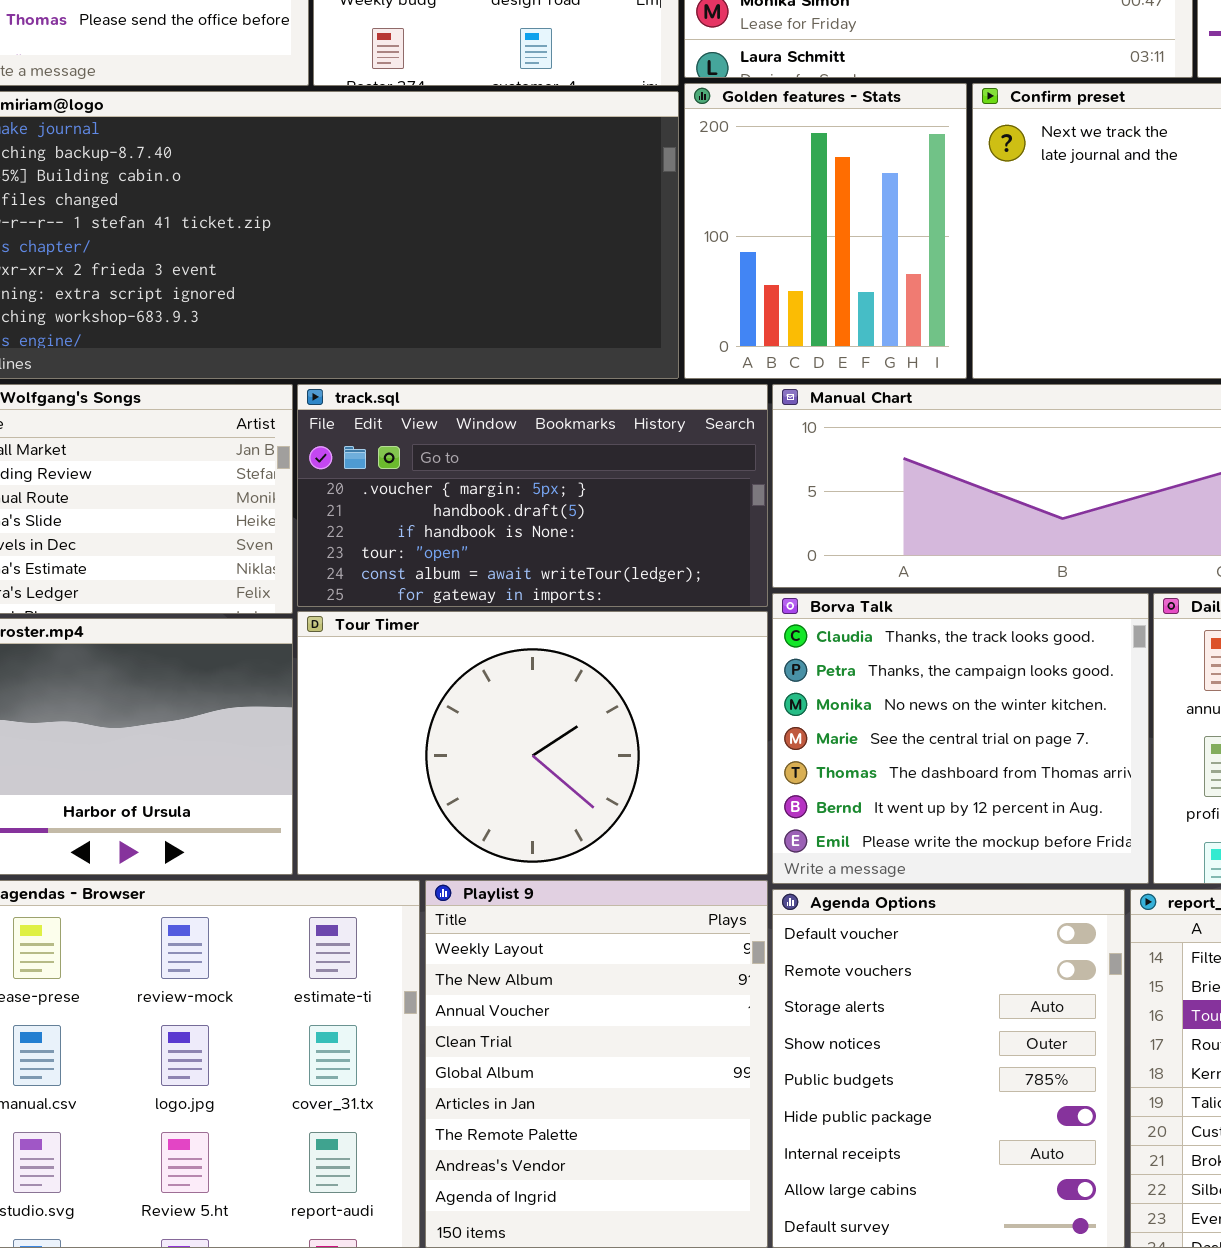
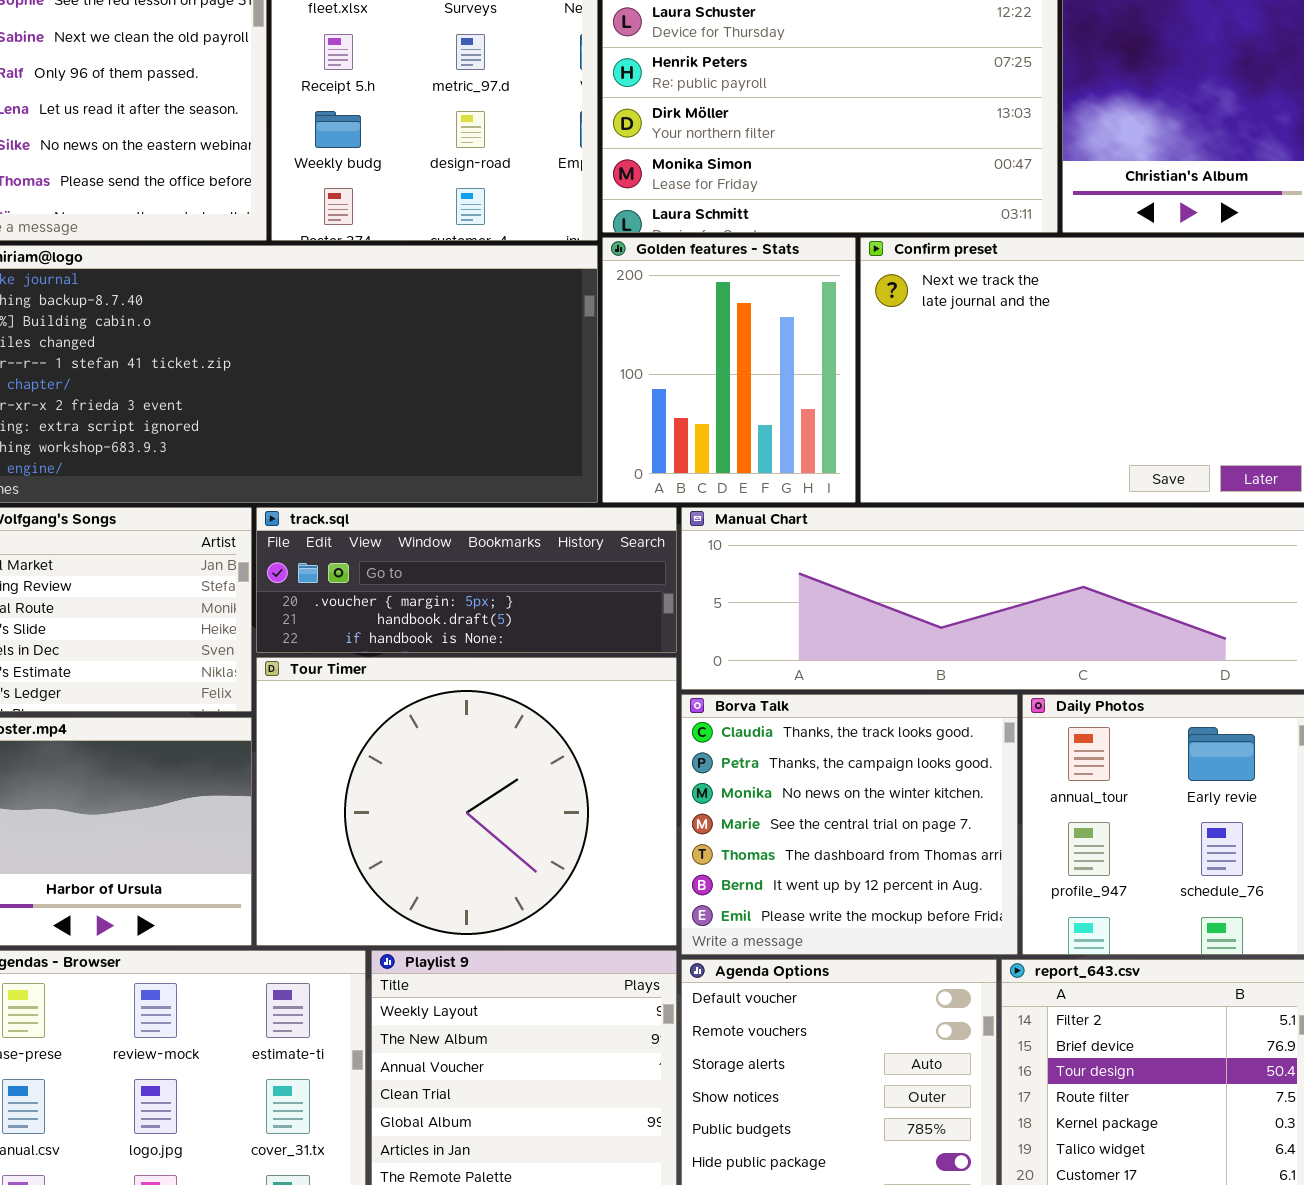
track.sql: [297,384,768,607] -> [256,507,677,653], resized
Tour Timer: [297,611,768,875] -> [256,657,677,946], resized

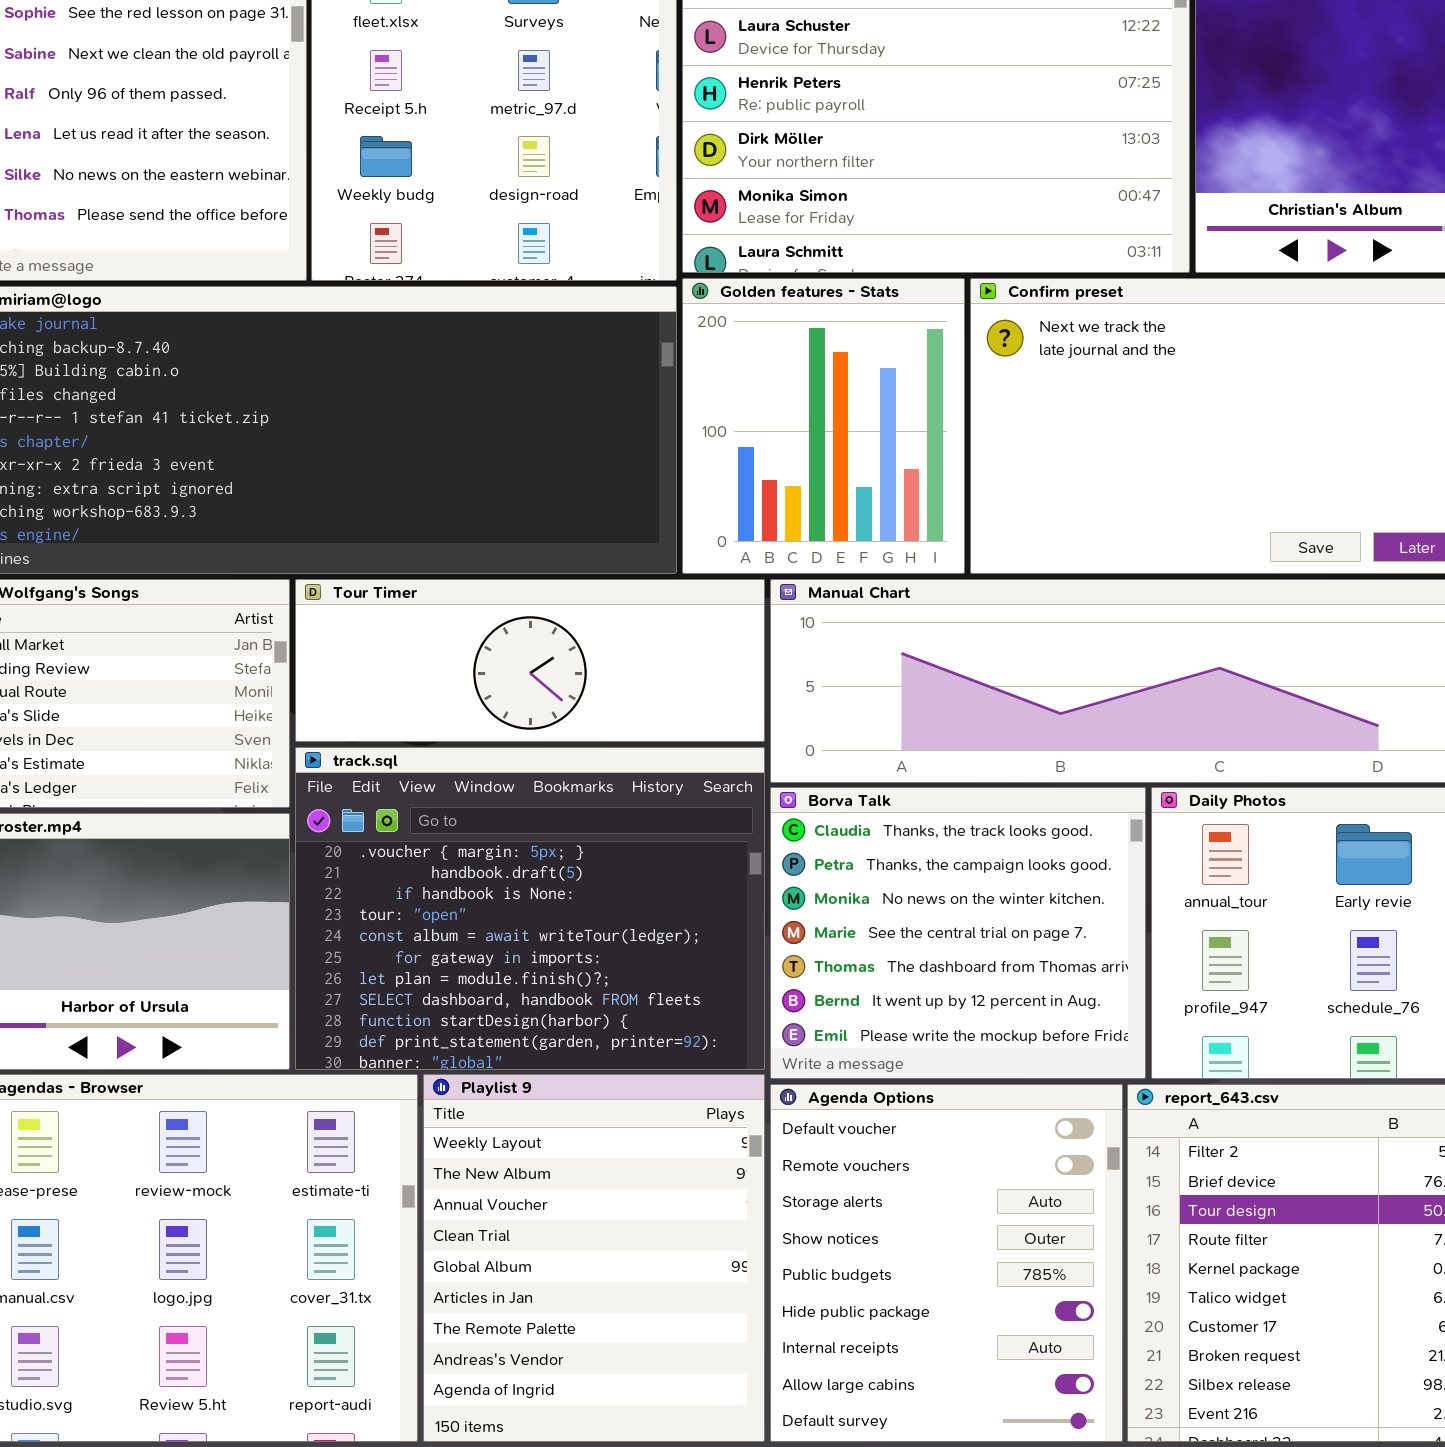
track.sql: [256,507,677,653] -> [295,747,765,1070], moved, resized
Tour Timer: [256,657,677,946] -> [295,579,765,742], moved, resized

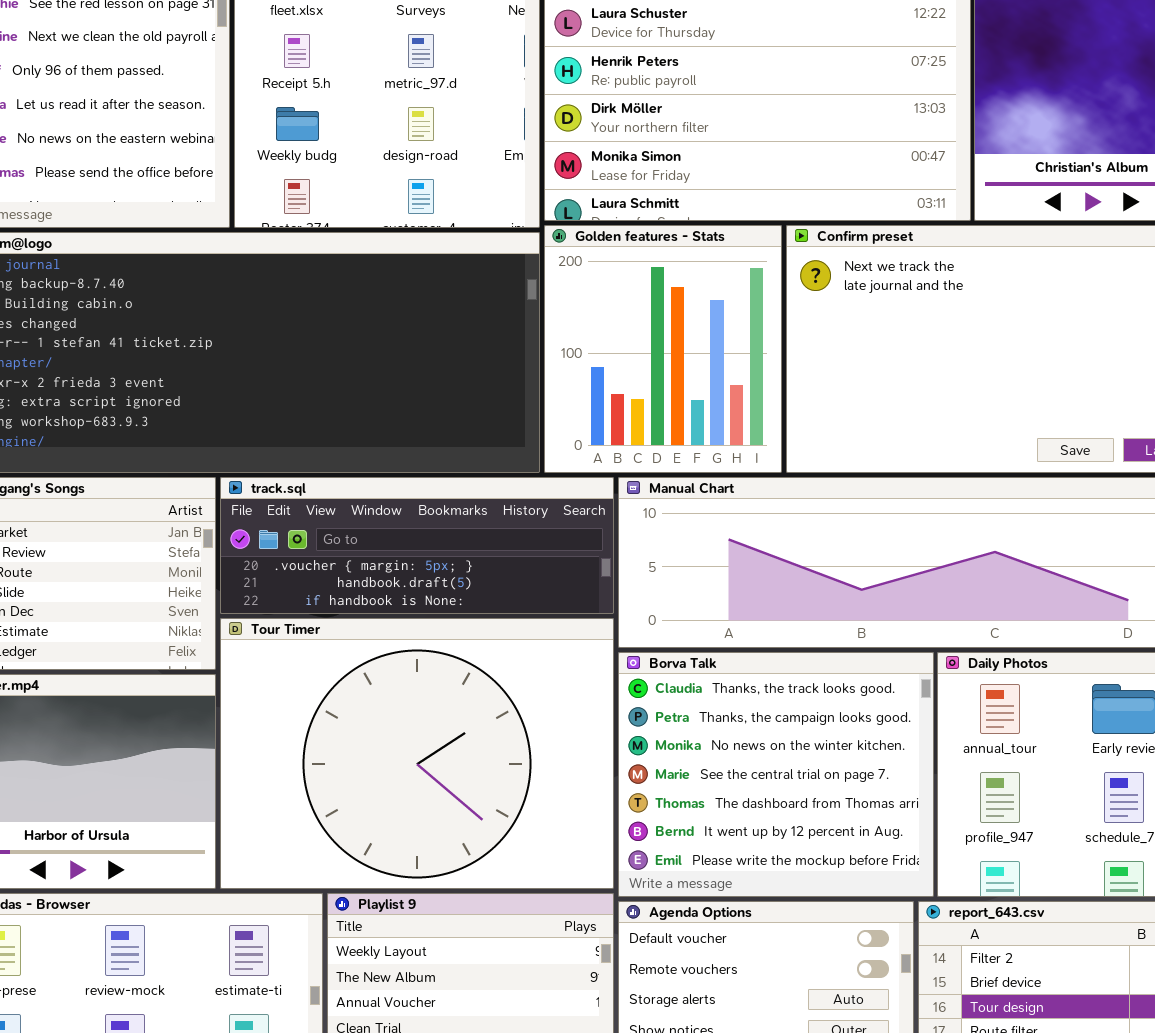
Tour Timer: [295,579,765,742] -> [220,618,614,889], moved, resized
track.sql: [295,747,765,1070] -> [220,477,614,614], moved, resized

